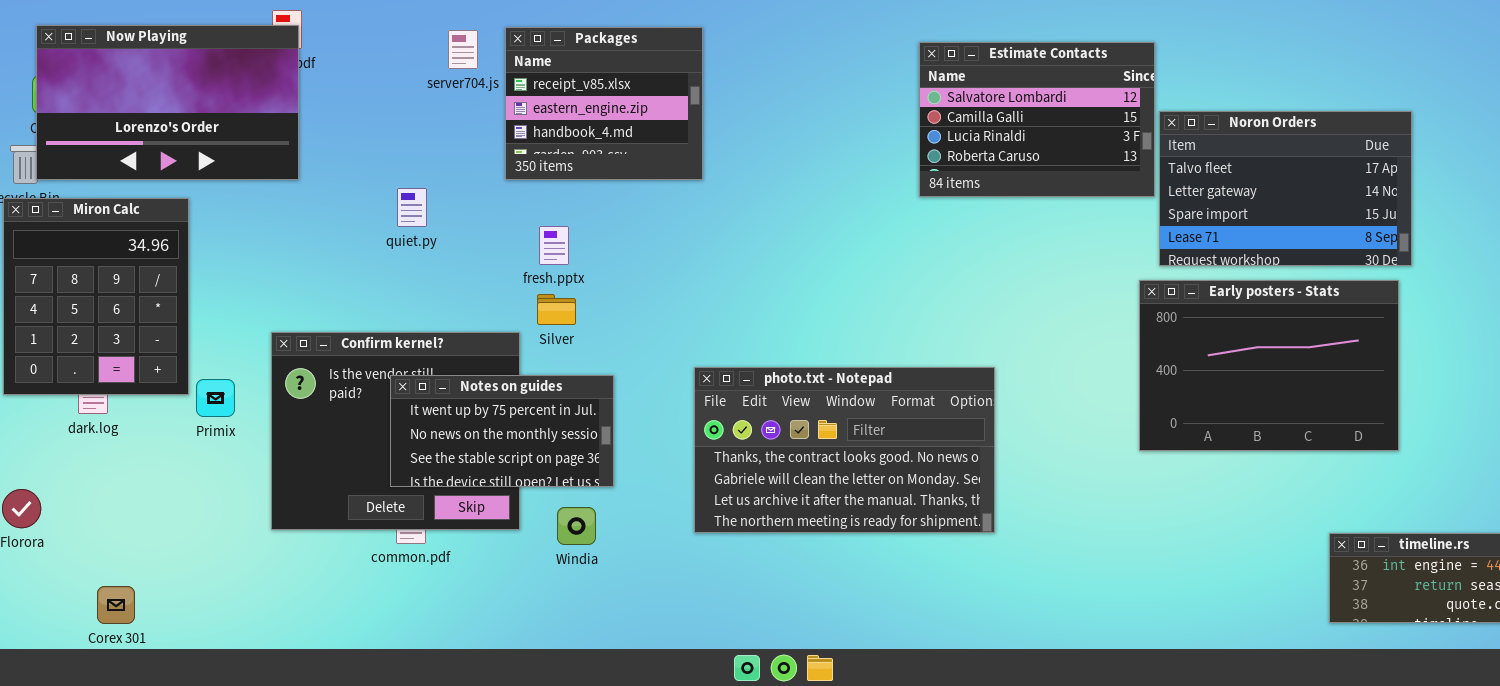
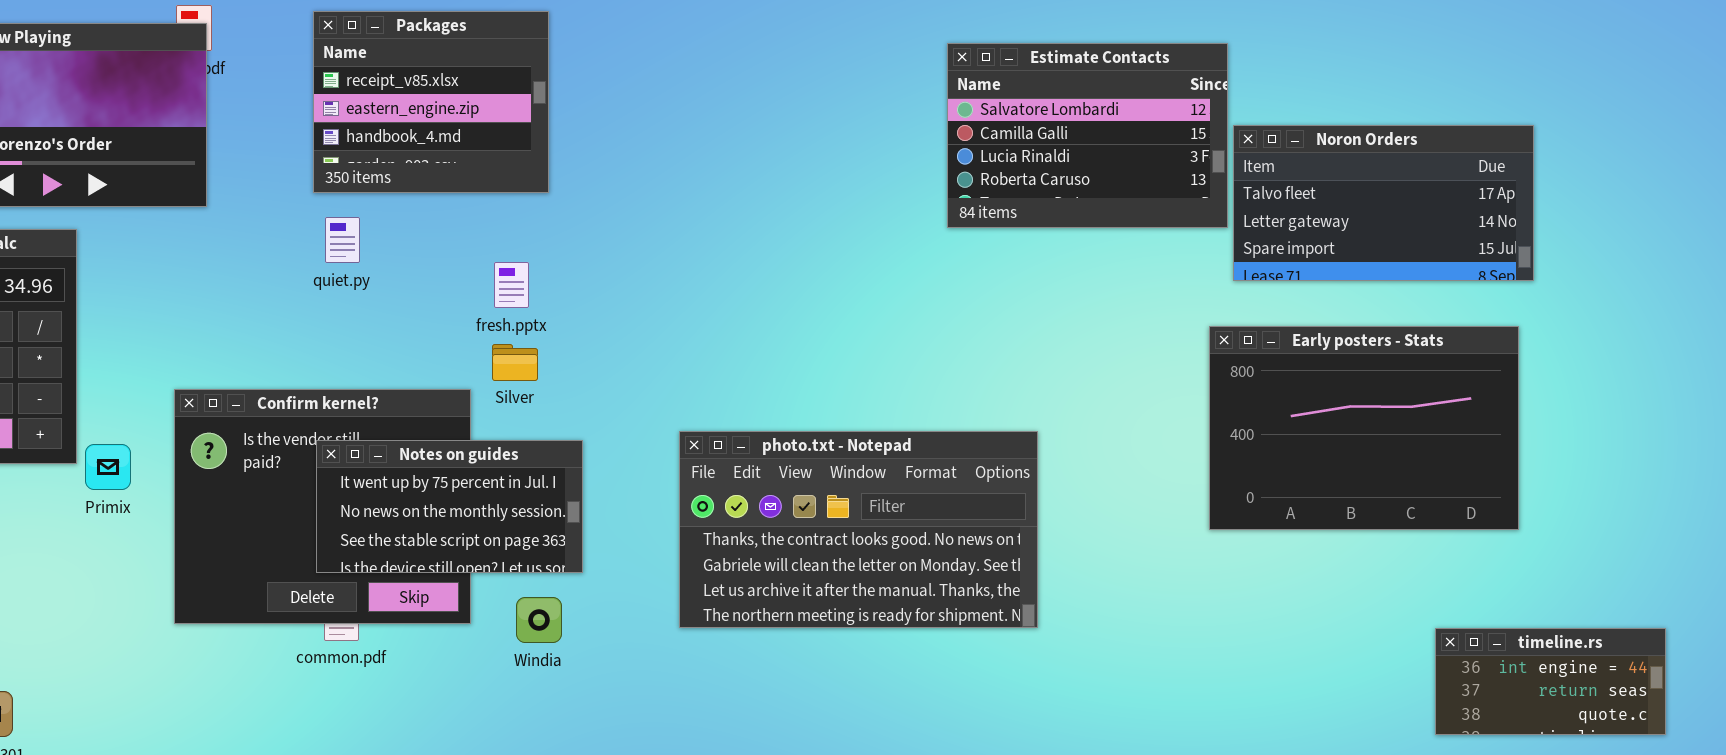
Packages: [505,27,703,180] -> [313,11,549,193], moved
Noron Orders: [1159,111,1412,266] -> [1233,125,1534,281], resized

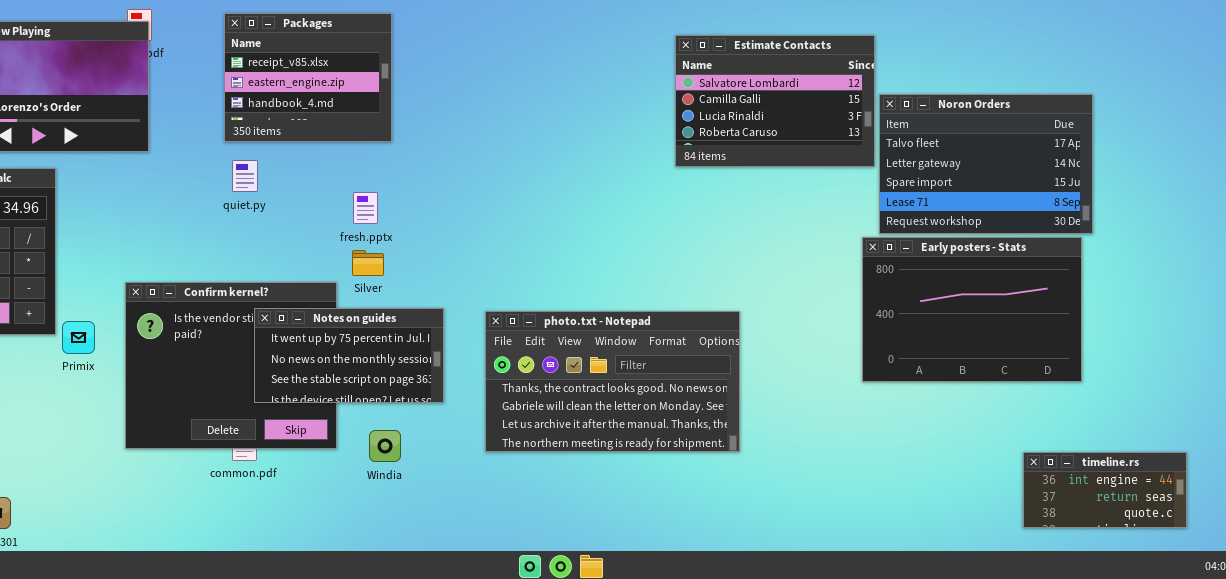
Noron Orders: [1233,125,1534,281] -> [879,94,1093,234], resized
Notes on guides: [316,440,583,573] -> [254,308,444,403], moved

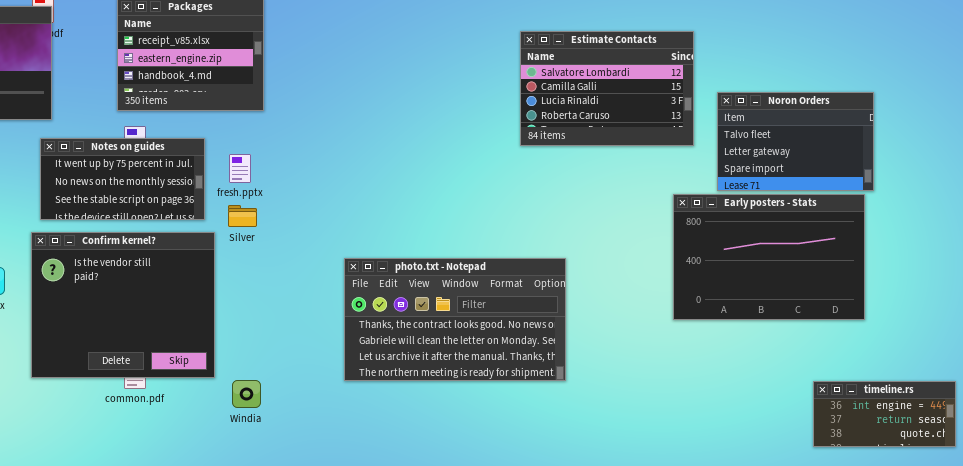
Estimate Contacts: [675,35,875,167] -> [520,31,694,146], moved
Noron Orders: [879,94,1093,234] -> [717,92,874,191], resized
Notes on guides: [254,308,444,403] -> [40,138,205,220], moved
Windia: [369,430,401,462] -> [232,380,261,408], moved

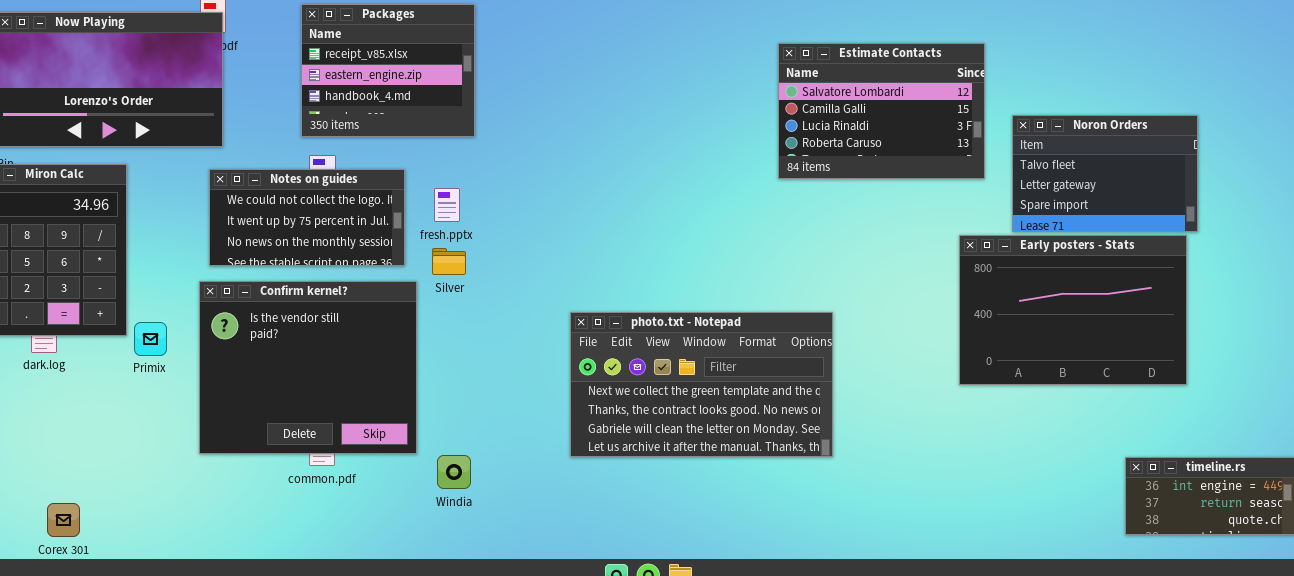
Notes on guides: [40,138,205,220] -> [209,169,405,266], scrolled up 1 row
photo.txt - Notepad: [344,258,566,381] -> [570,312,833,457], scrolled up 1 row

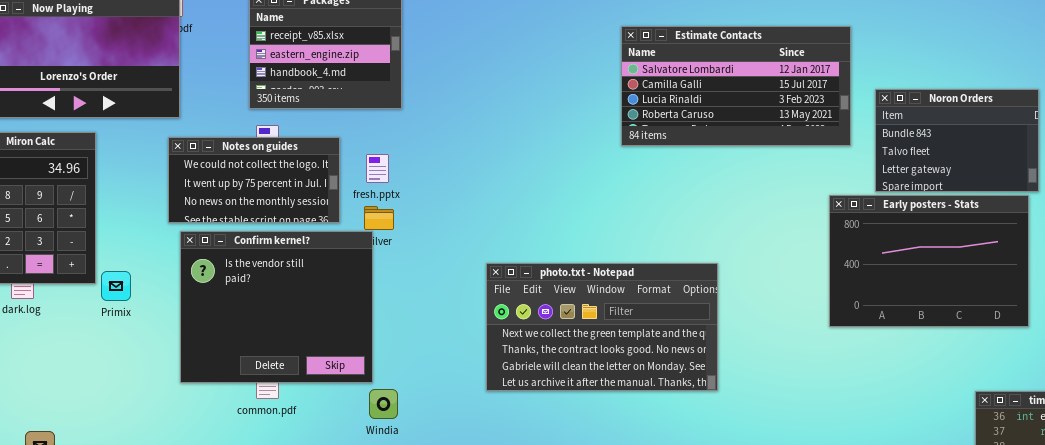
Estimate Contacts: [778,43,985,179] -> [621,26,851,146], resized
Noron Orders: [1012,115,1198,232] -> [875,89,1039,192], scrolled up 1 row
Confirm kernel?: [199,281,417,454] -> [180,231,373,383], moved

